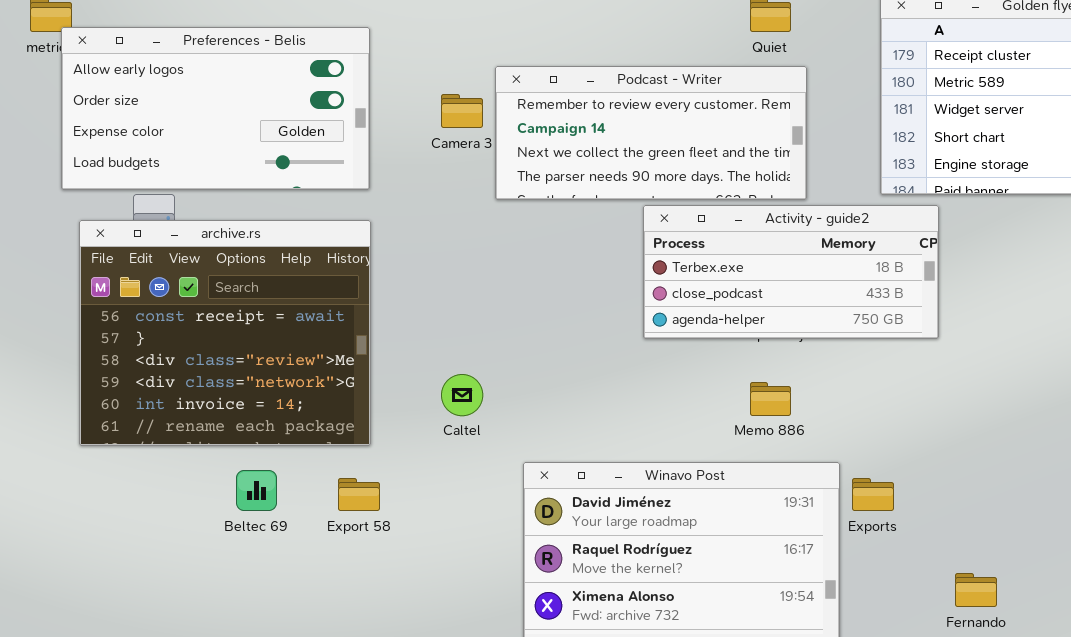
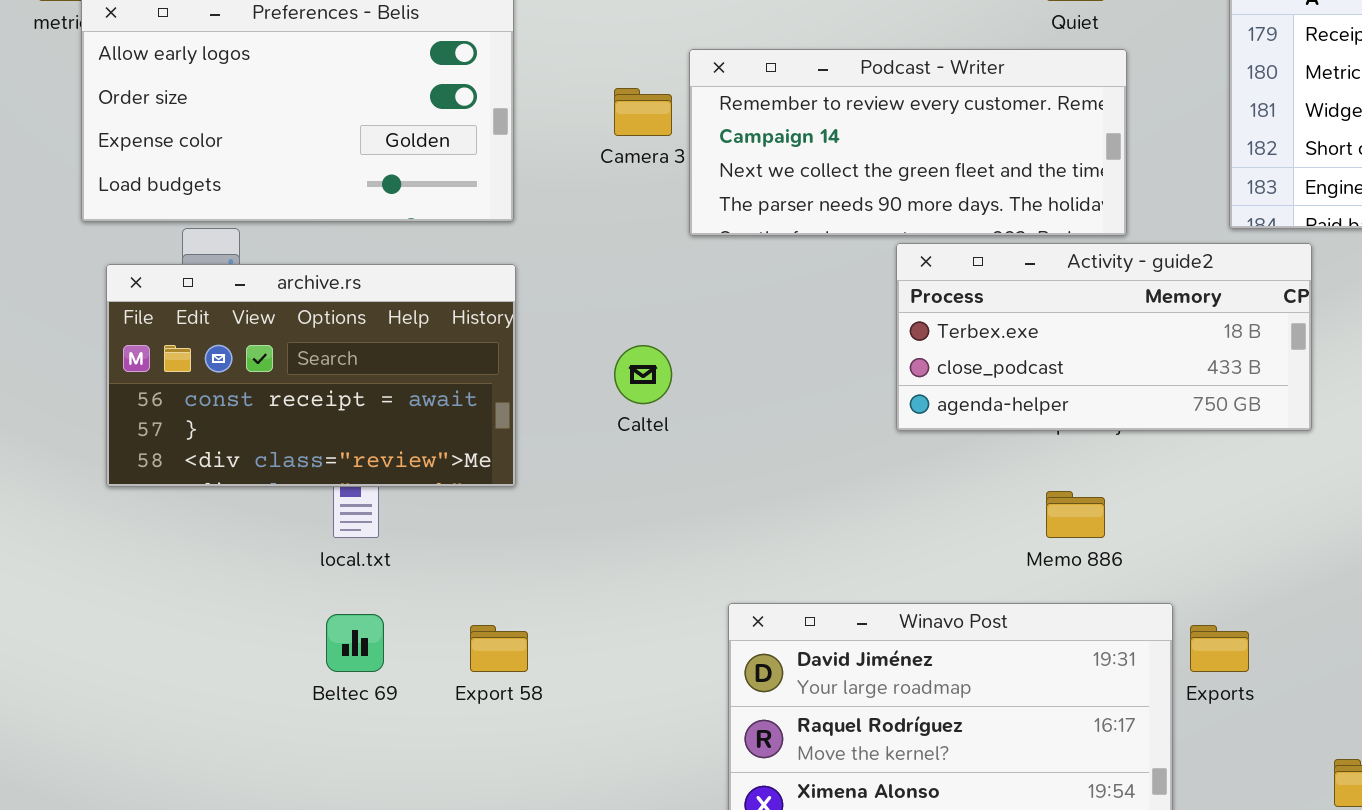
archive.rs: [79,220,371,446] -> [106,264,516,487], resized
Caltel: [441,374,483,416] -> [614,345,672,404], moved

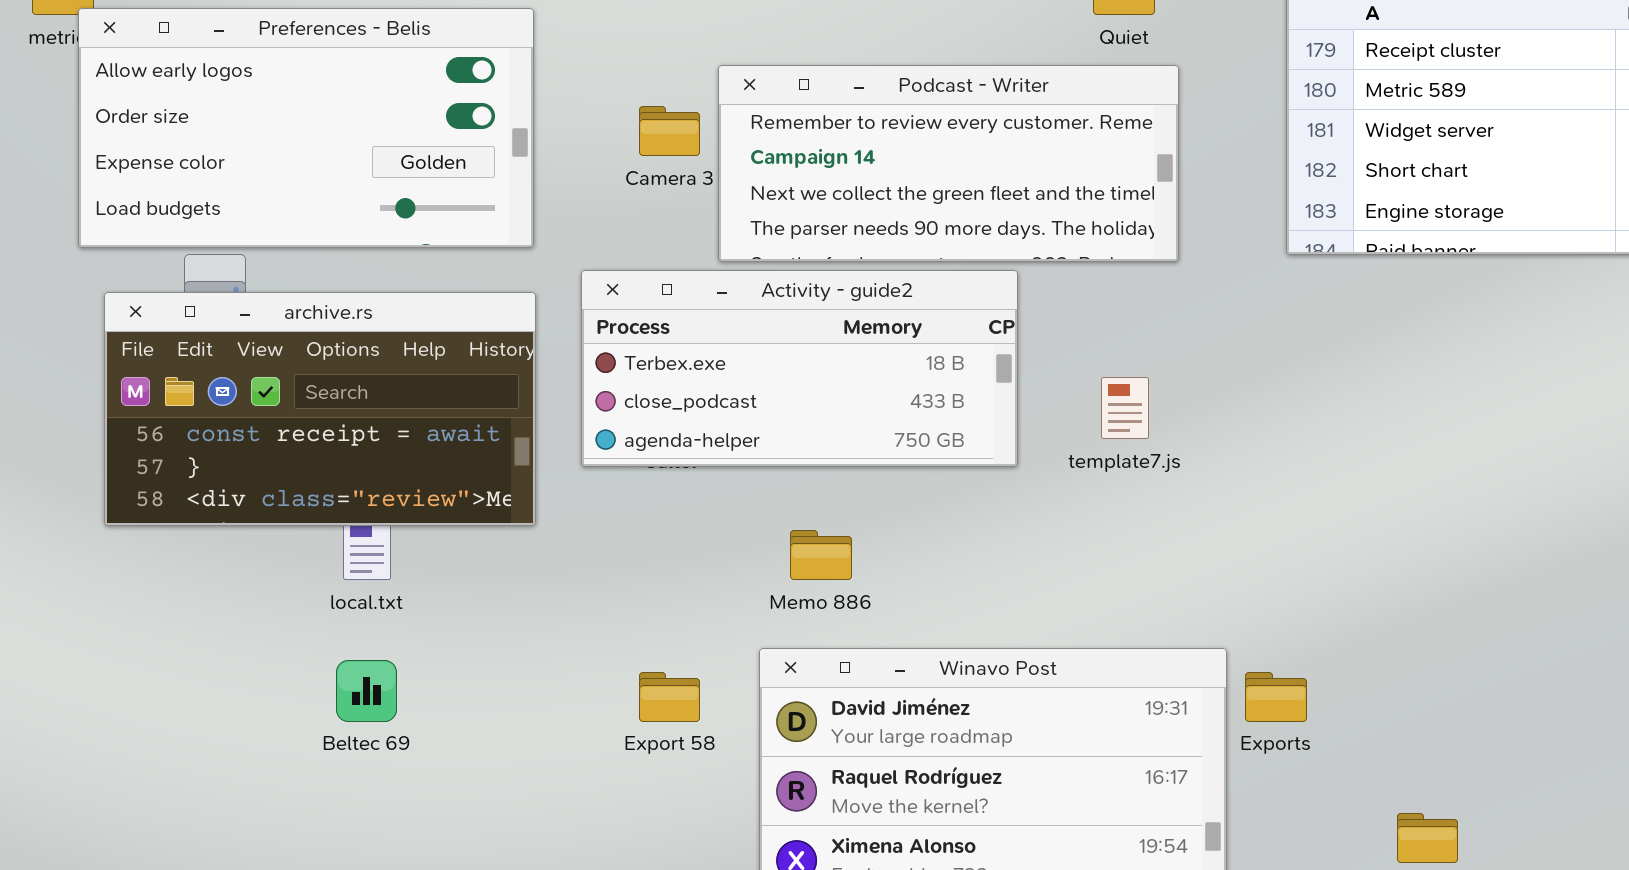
Activity - guide2: [896,243,1312,431] -> [581,270,1018,467], moved
Memo 886: [1046,491,1105,538] -> [790,530,852,580], moved
Export 58: [470,625,528,672] -> [639,672,700,722], moved

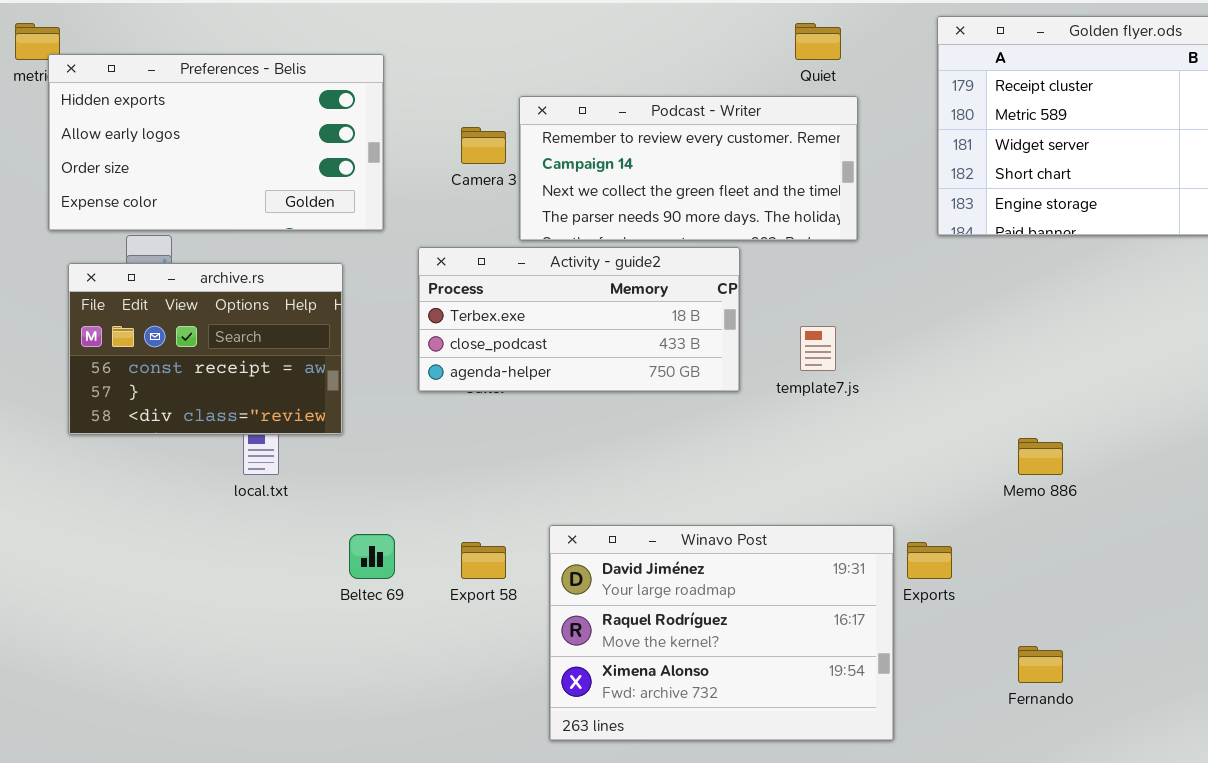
Preferences - Belis: [78,8,534,248] -> [48,54,384,231], scrolled up 1 row
archive.rs: [104,292,536,526] -> [68,263,343,435], resized
Memo 886: [790,530,852,580] -> [1018,438,1063,475], moved
Beltec 69: [336,660,397,722] -> [349,534,395,579], moved

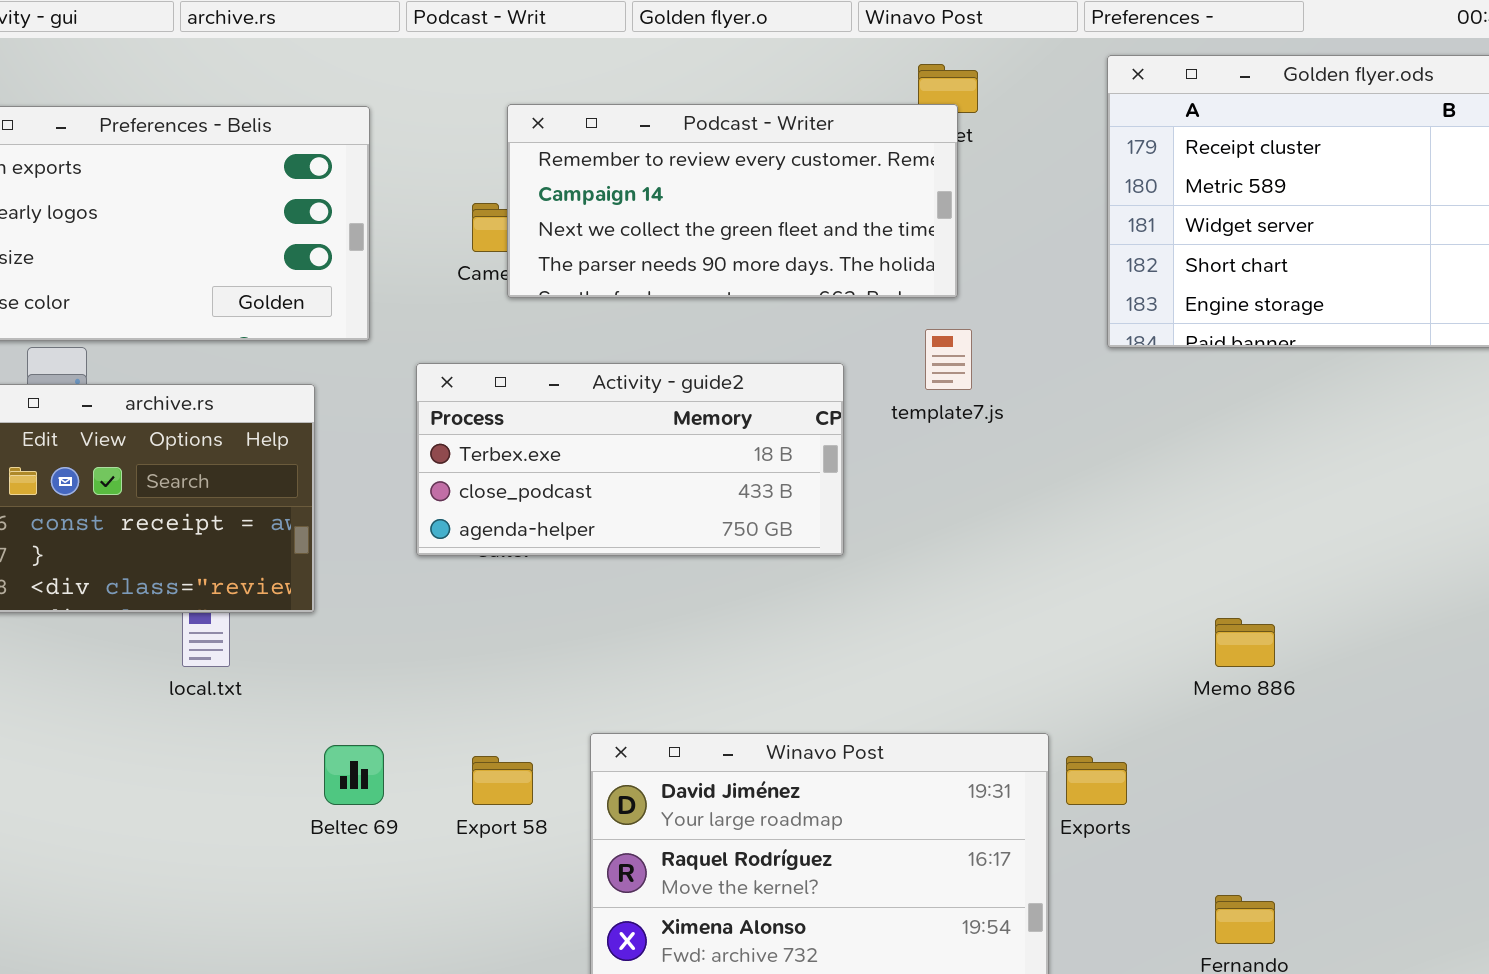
Podcast - Writer: [519,96,858,241] -> [507,104,958,298], moved
template7.js: [800,326,836,371] -> [925,329,972,390], moved

